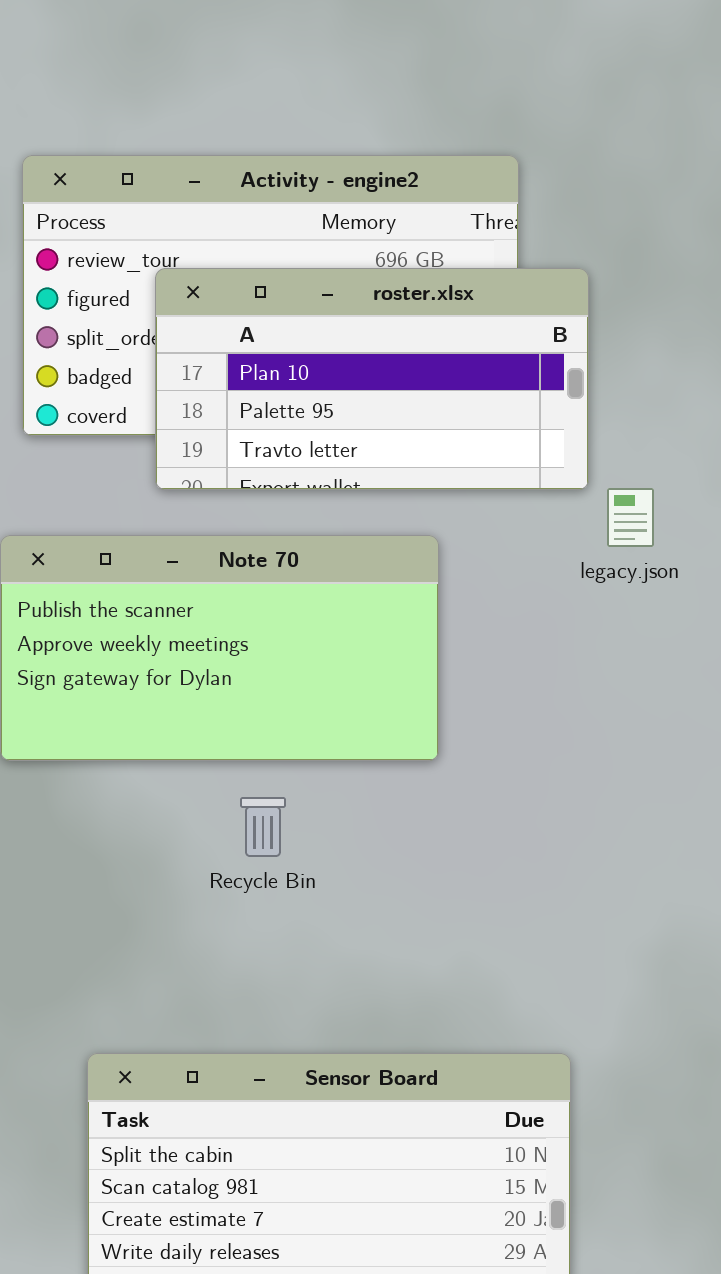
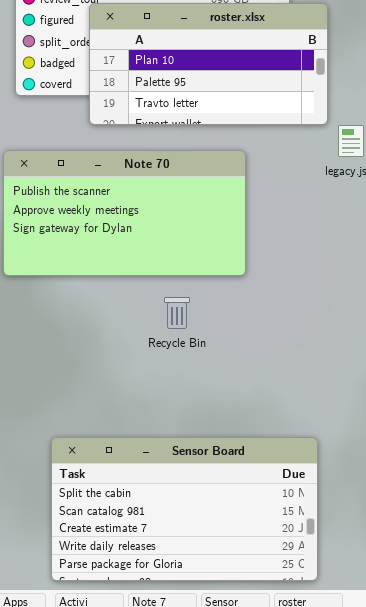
Recycle Bin: [240,797,286,857] -> [164,297,190,329], moved

